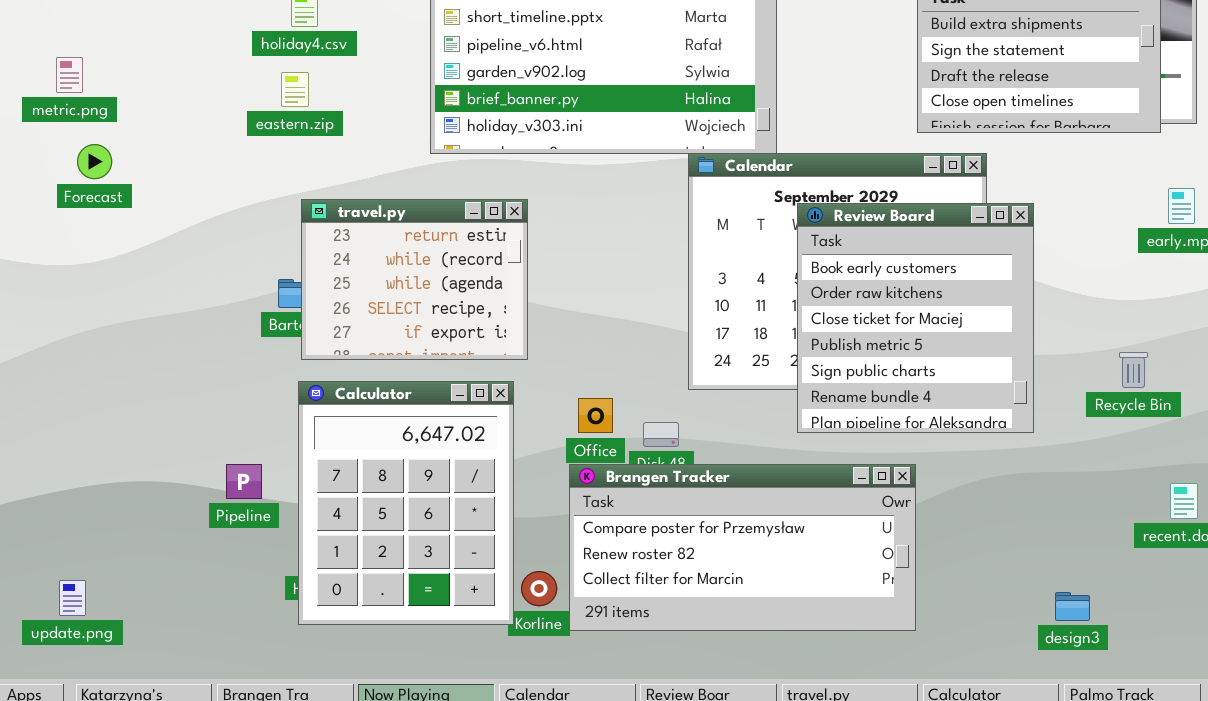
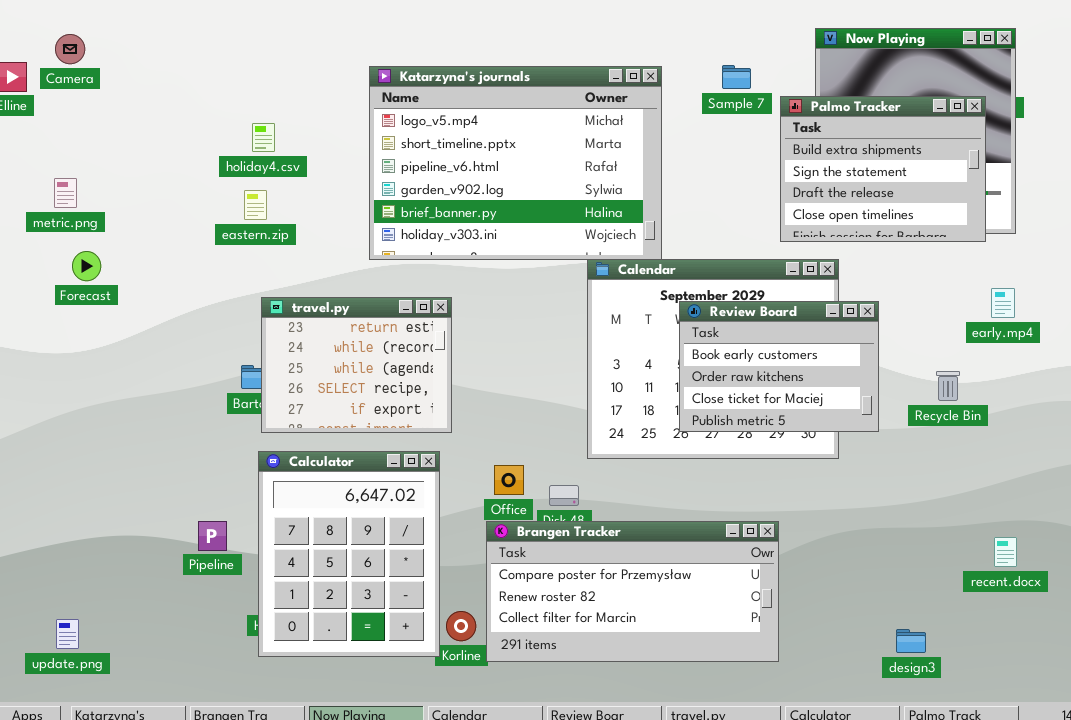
Review Board: [797,203,1034,433] -> [679,301,879,432], resized
Recycle Bin: [1119,352,1148,388] -> [936,371,960,401], moved

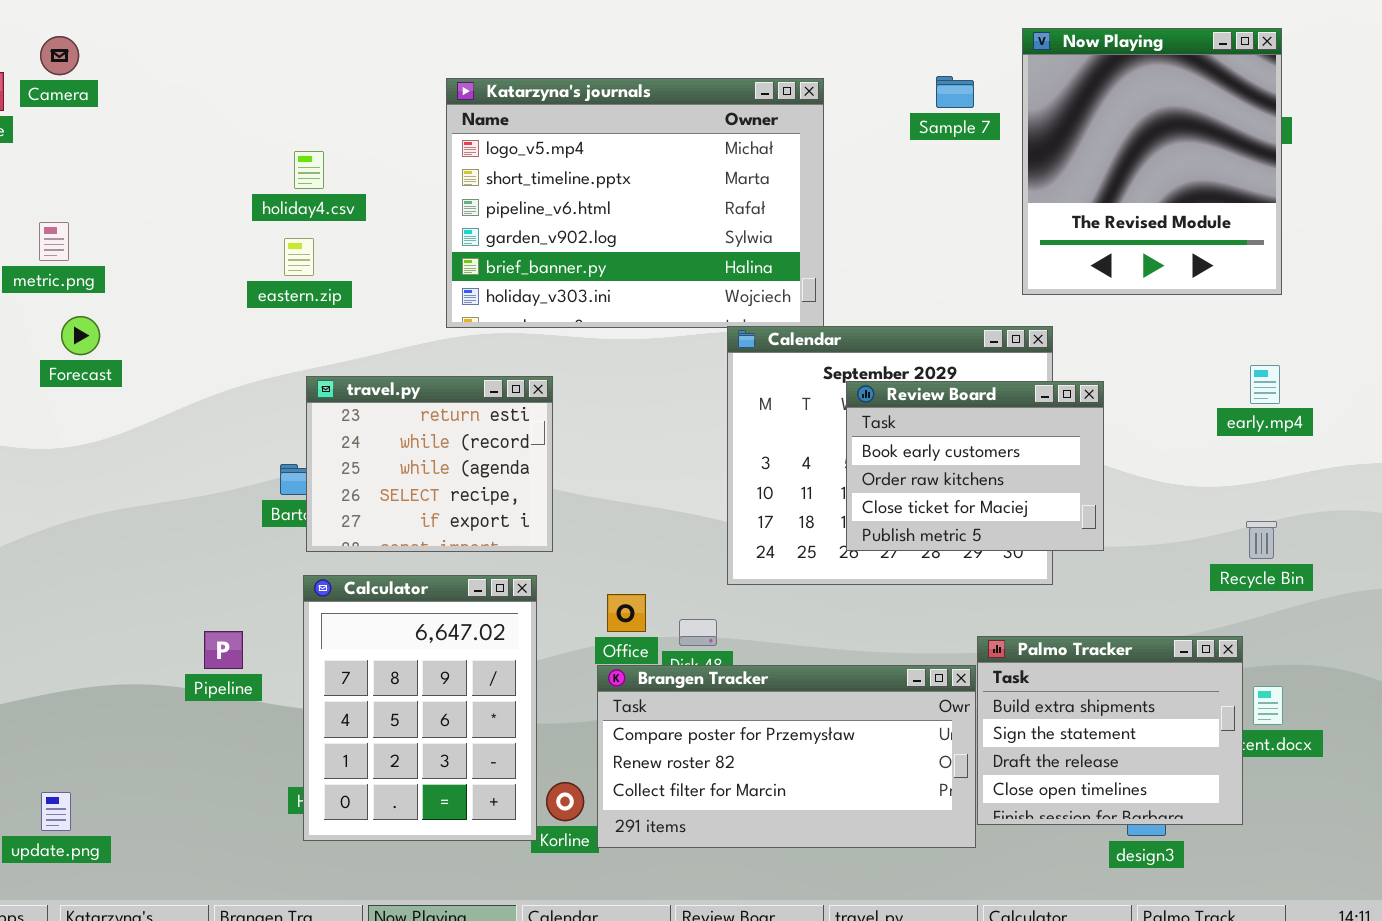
Sample 7: [722,65,751,89] -> [936,76,974,108], moved
Palmo Tracker: [780,96,986,242] -> [977,636,1243,825], moved
Recycle Bin: [936,371,960,401] -> [1246,521,1277,559], moved
Pipeline: [198,521,227,551] -> [204,631,243,669], moved

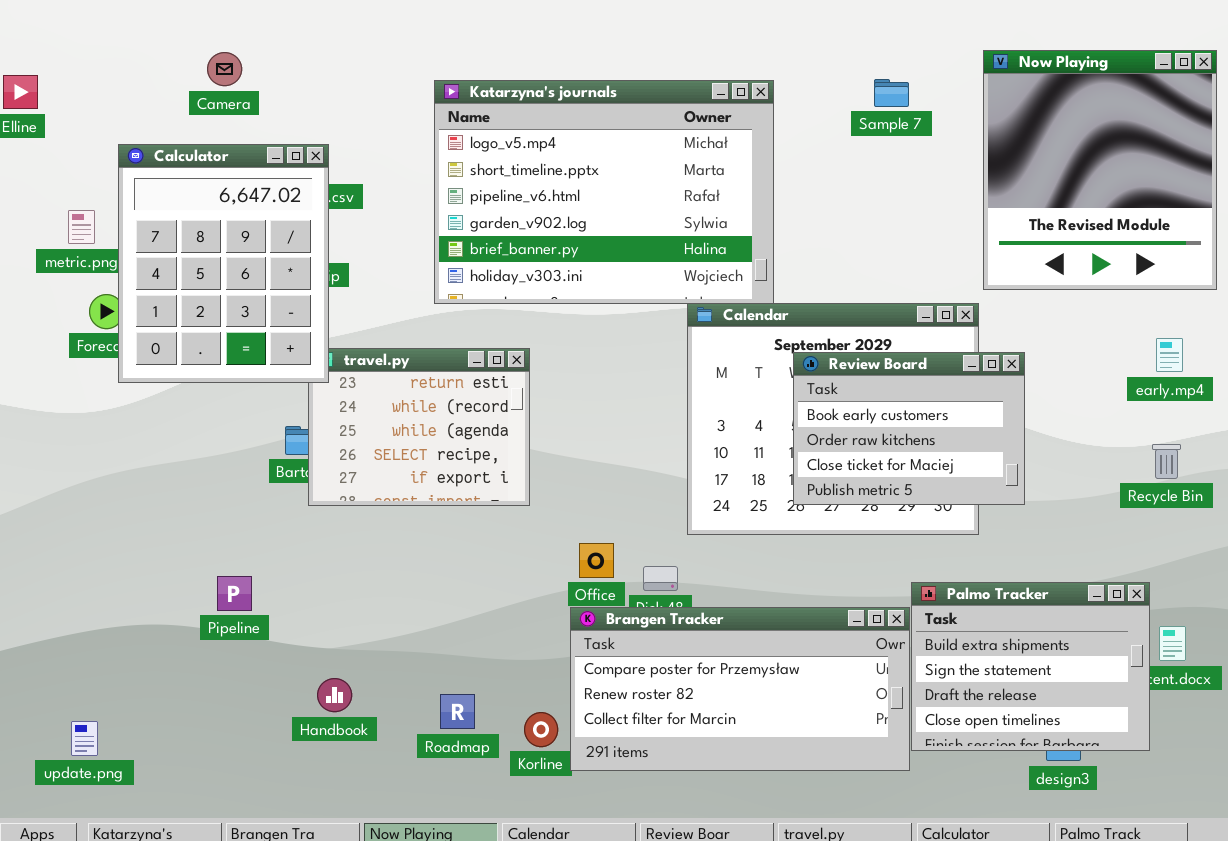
Now Playing: [1022,28,1282,295] -> [983,50,1217,290], moved
Camera: [40,36,79,75] -> [207,52,242,86], moved
Recycle Bin: [1246,521,1277,559] -> [1152,444,1181,479], moved
Calculator: [303,575,537,841] -> [118,144,329,383], moved

